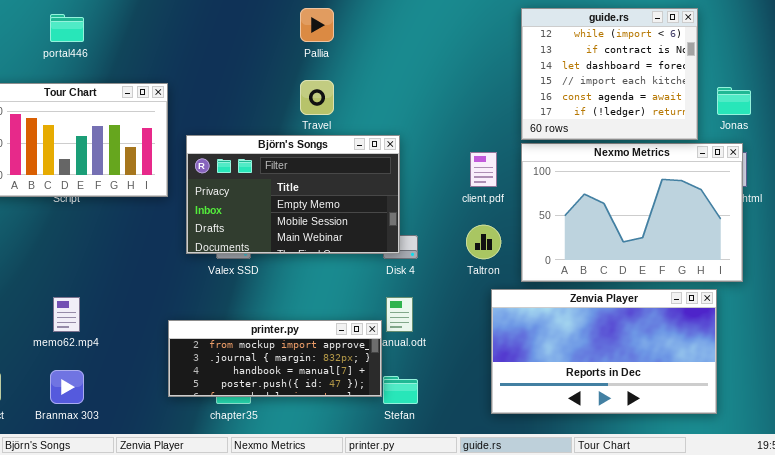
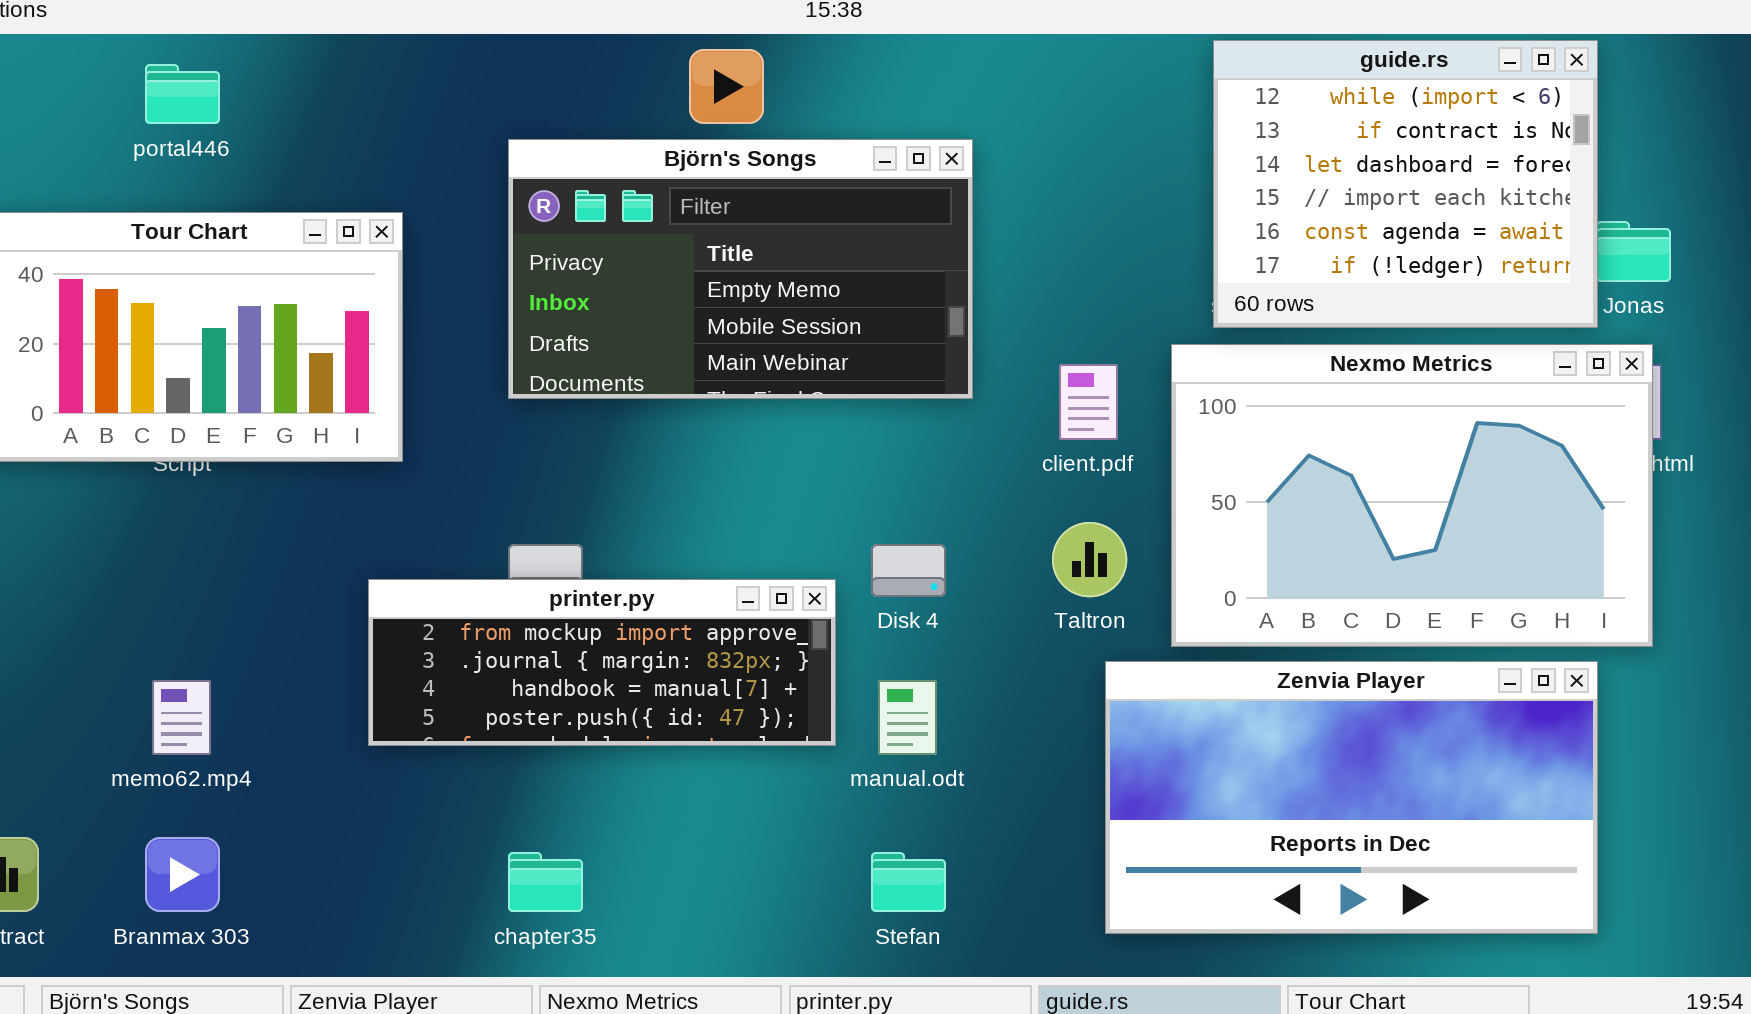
guide.rs: [521,8,698,140] -> [1213,40,1598,328], moved
Björn's Songs: [186,135,400,254] -> [508,139,973,399], moved
printer.py: [168,320,382,397] -> [368,579,836,746], moved

